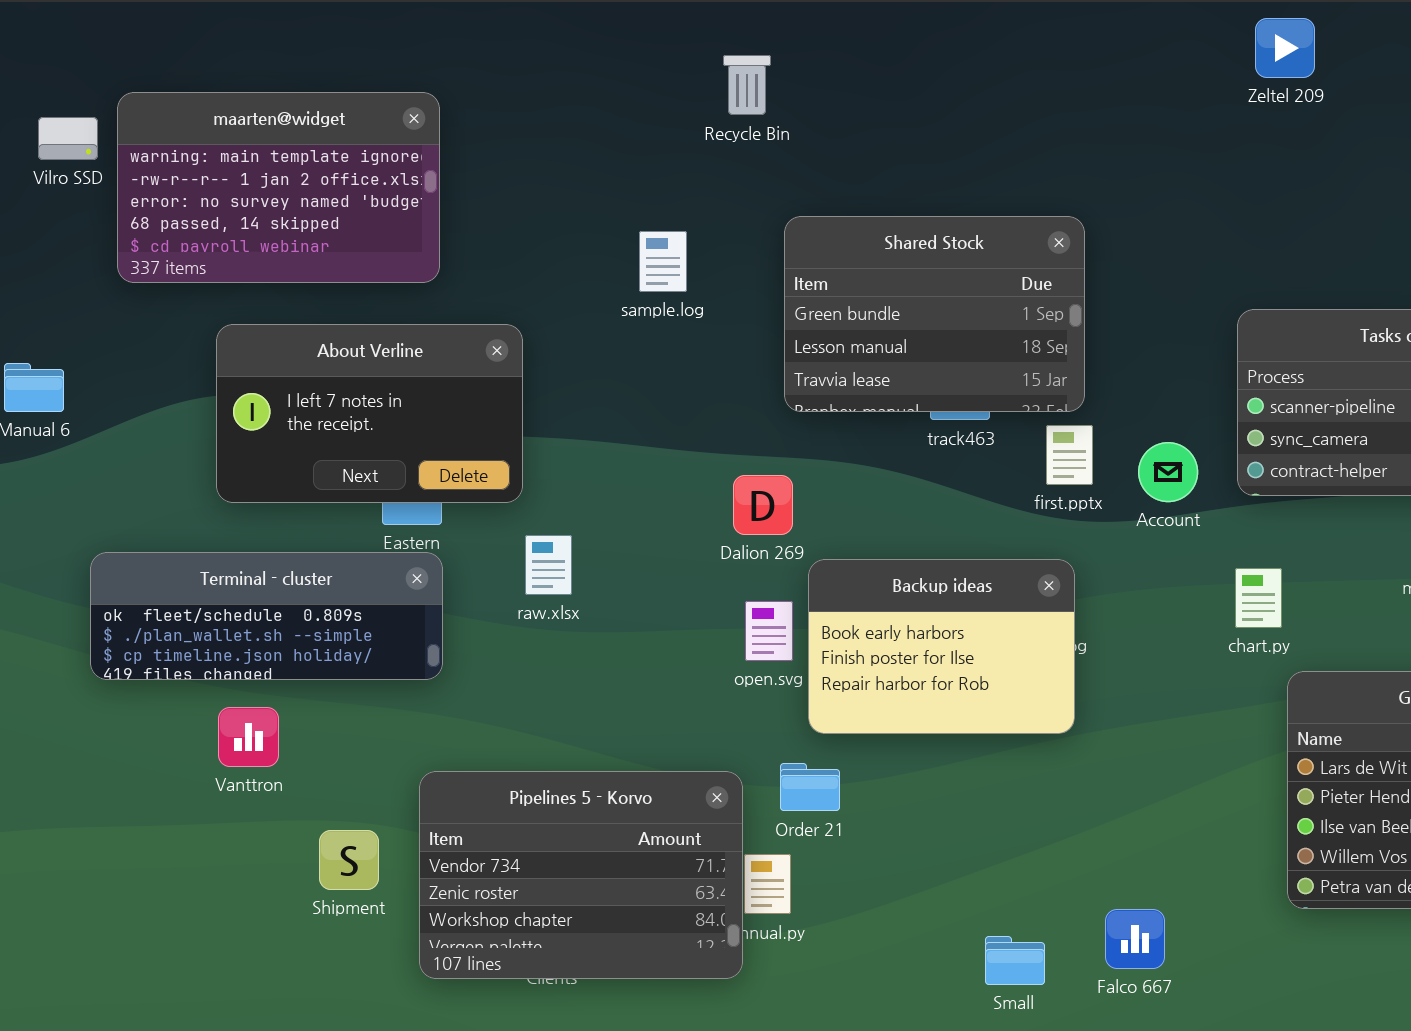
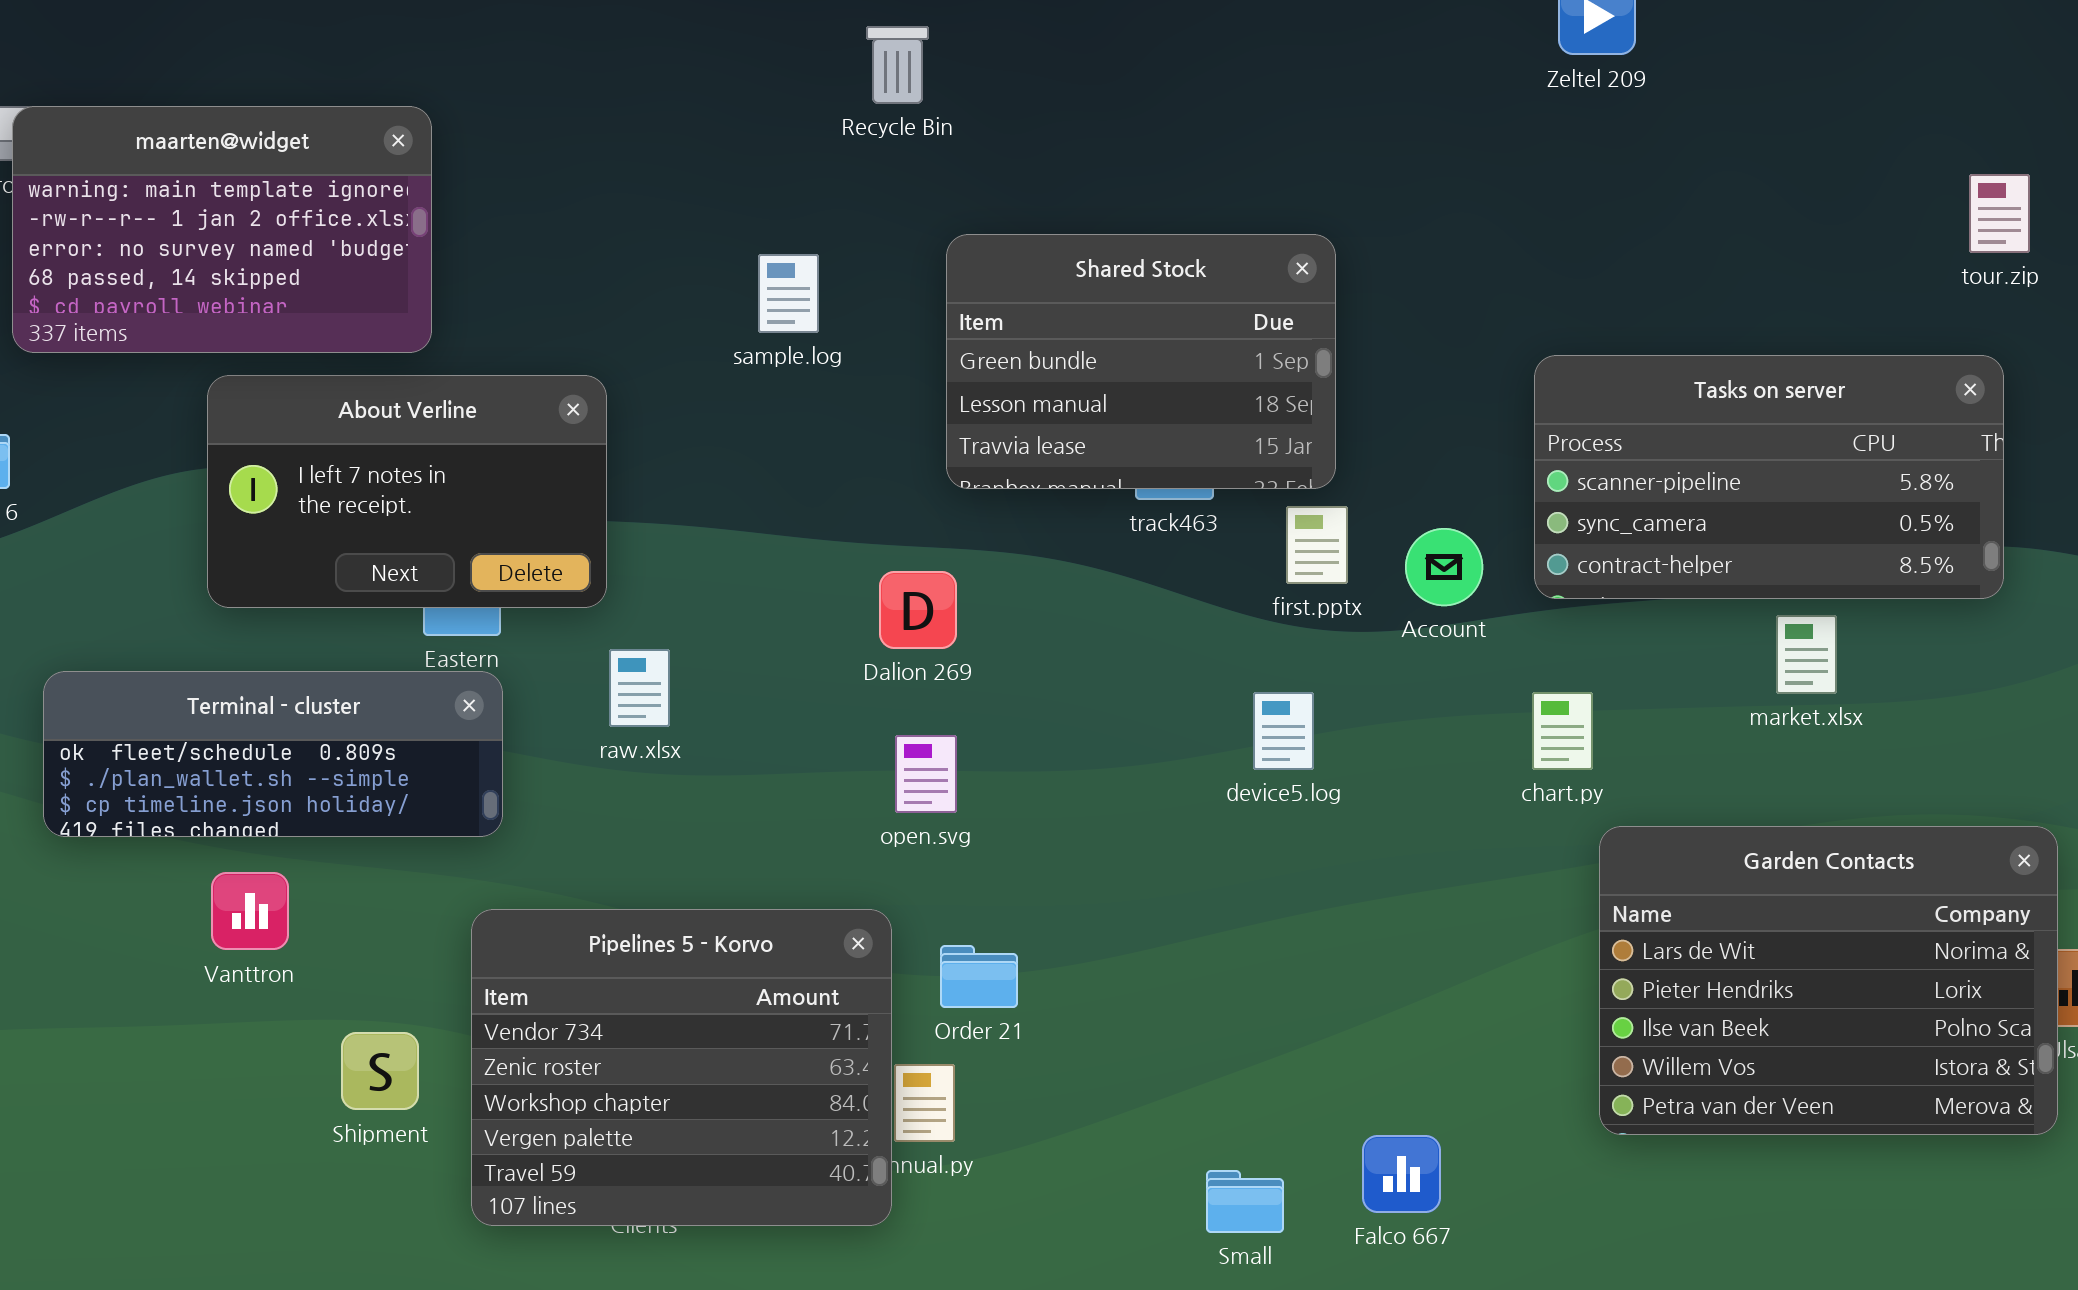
maarten@widget: [117,92,440,283] -> [12,106,432,353], moved
Backup ideas: [808,559,1075,734] -> none, closed
Pipelines 5 - Korvo: [419,771,743,979] -> [471,909,892,1226], resized

